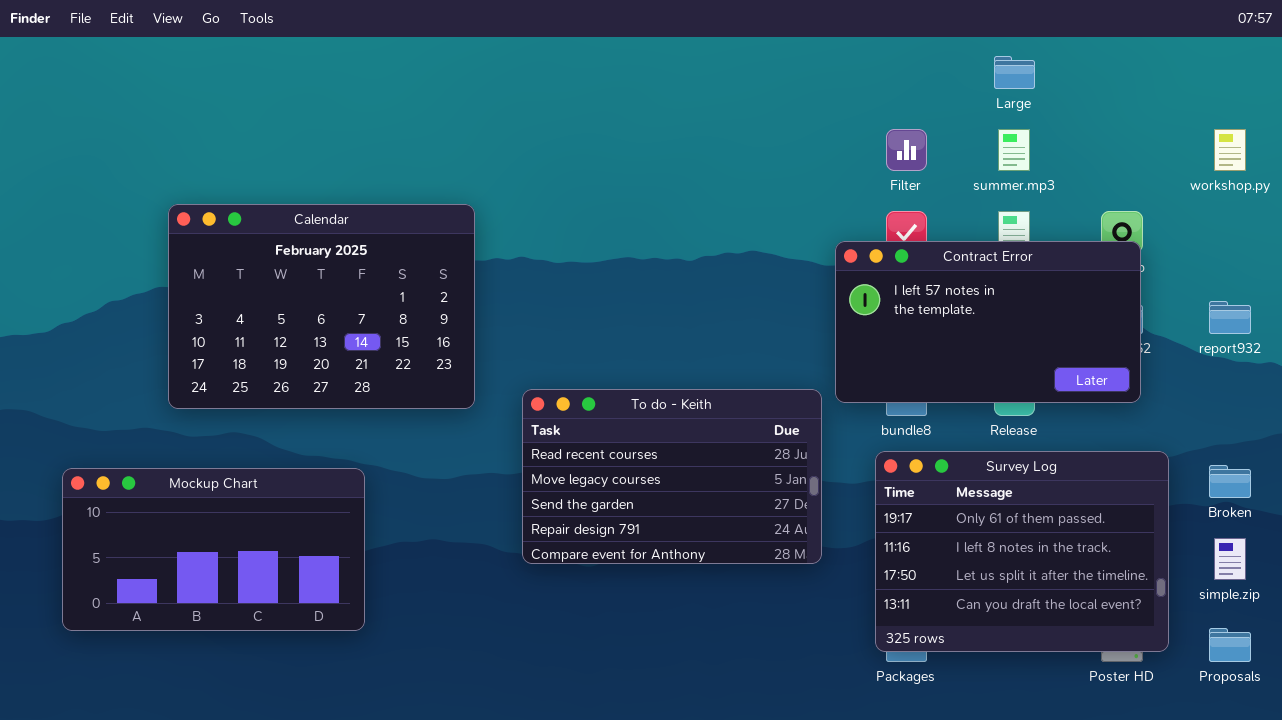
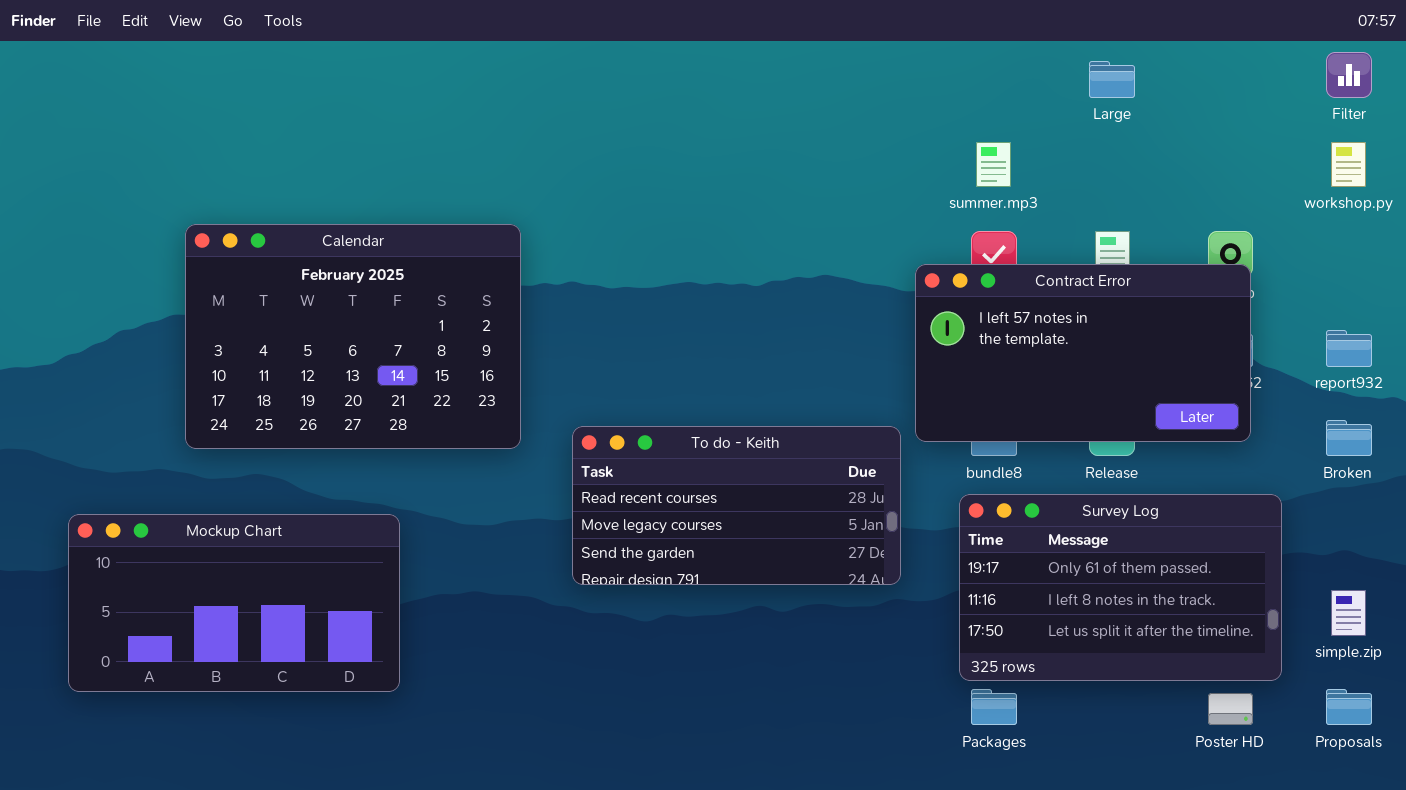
Filter: [886,129,927,171] -> [1326,52,1372,98], moved
summer.mp3: [998,129,1030,171] -> [976,142,1011,187], moved
To do - Keith: [522,389,822,564] -> [572,426,901,585], resized
Survey Log: [875,451,1169,652] -> [959,494,1282,681], resized
Broken: [1209,465,1251,498] -> [1326,420,1372,456], moved

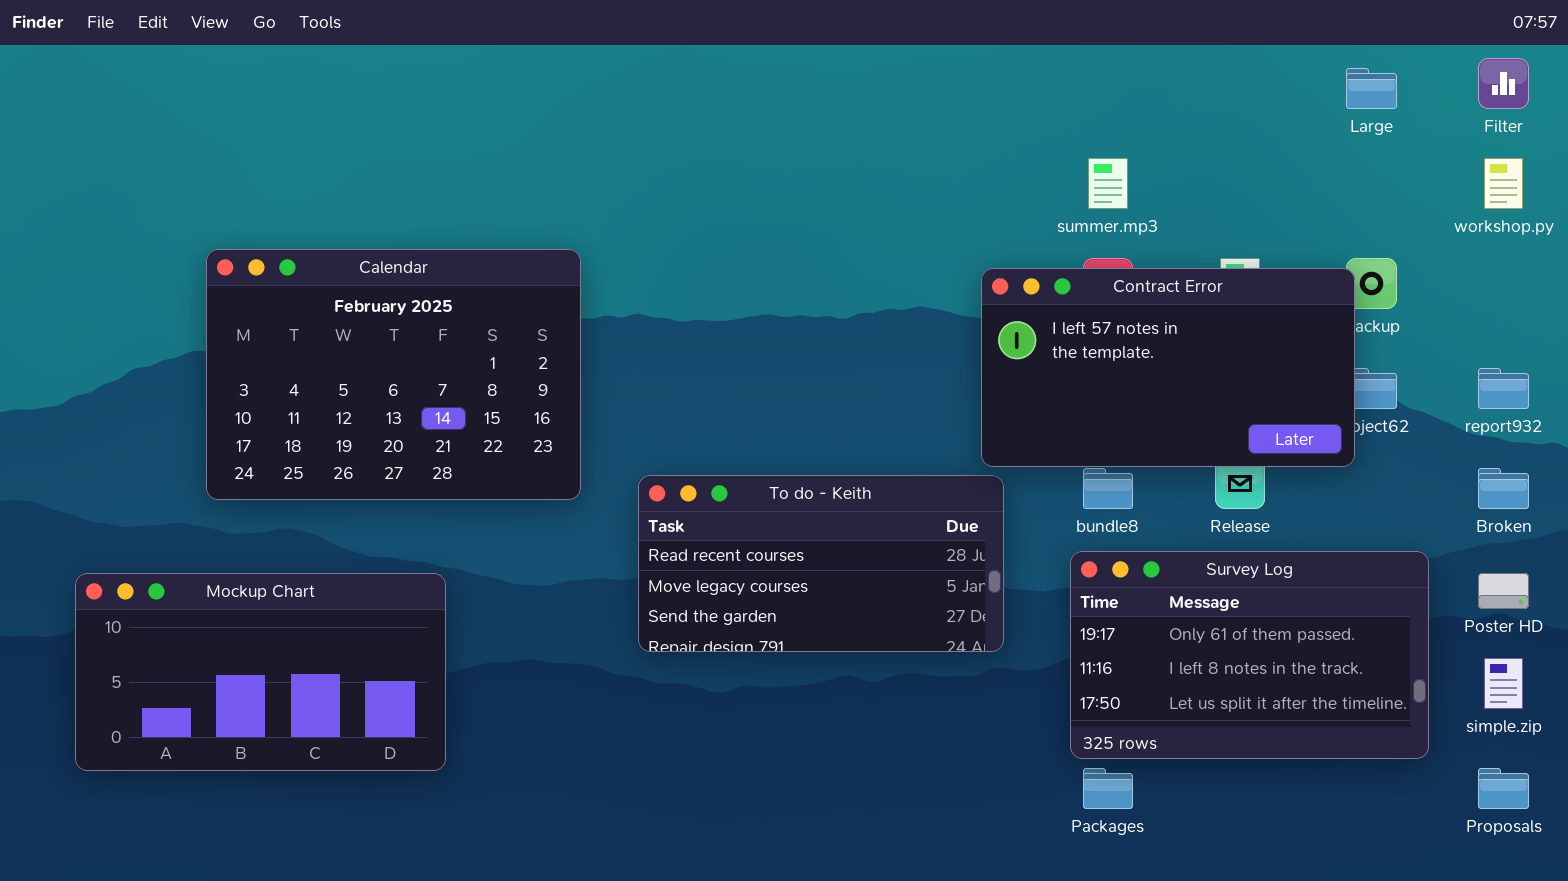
Large: [1089,61,1135,98] -> [1346,68,1397,109], moved
Contract Error: [915,264,1251,442] -> [981,268,1355,467], moved
Poster HD: [1208,693,1253,725] -> [1478,573,1529,609], moved

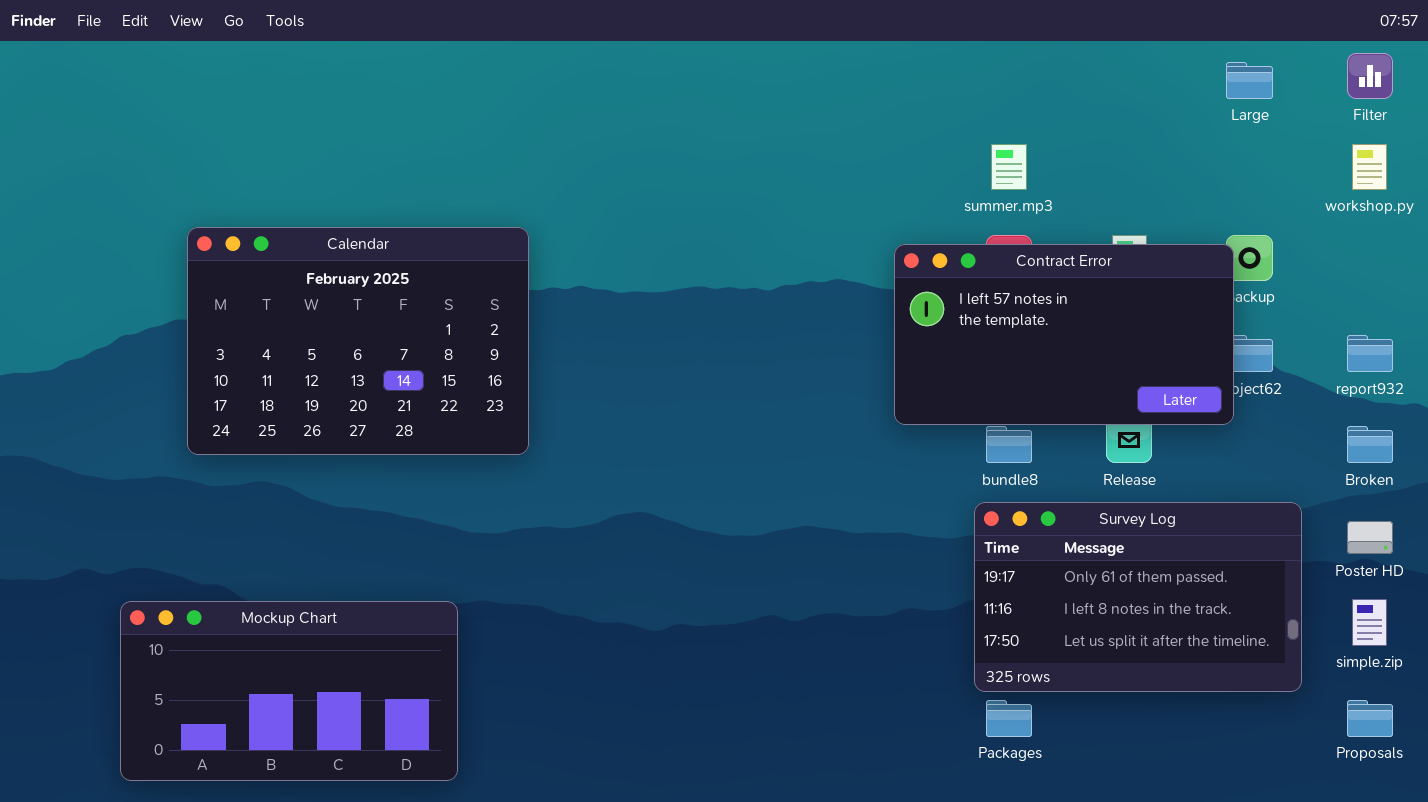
To do - Keith: [638,475,1004,652] -> none, closed
Mockup Chart: [75,573,446,771] -> [120,601,458,781], moved

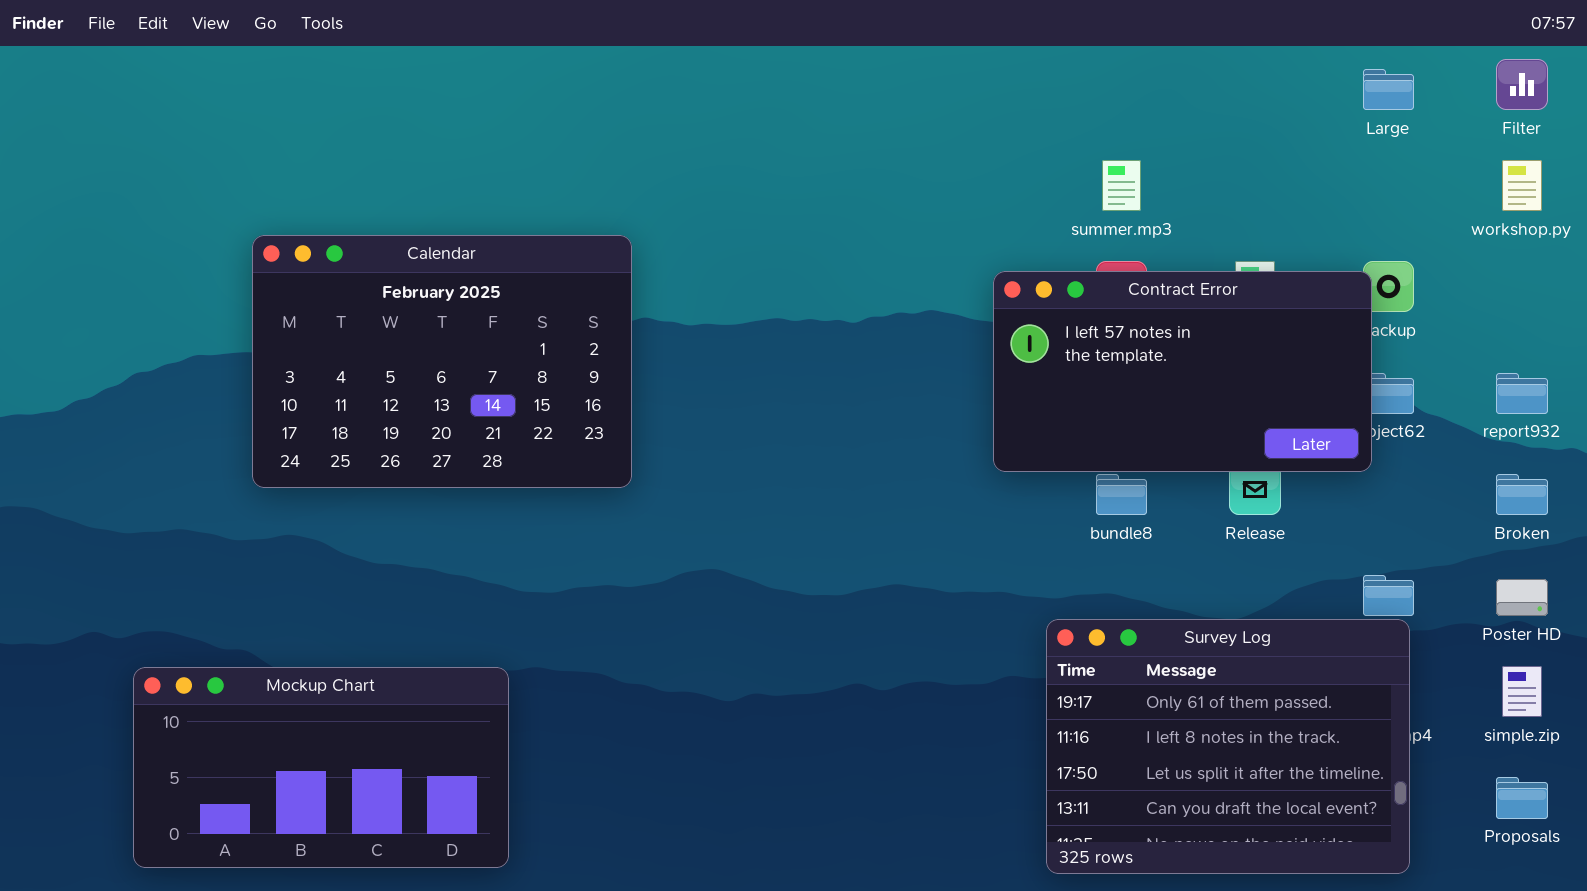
Calendar: [187,227,529,455] -> [252,235,632,488], moved
Survey Log: [974,502,1302,692] -> [1046,619,1410,874], moved, resized

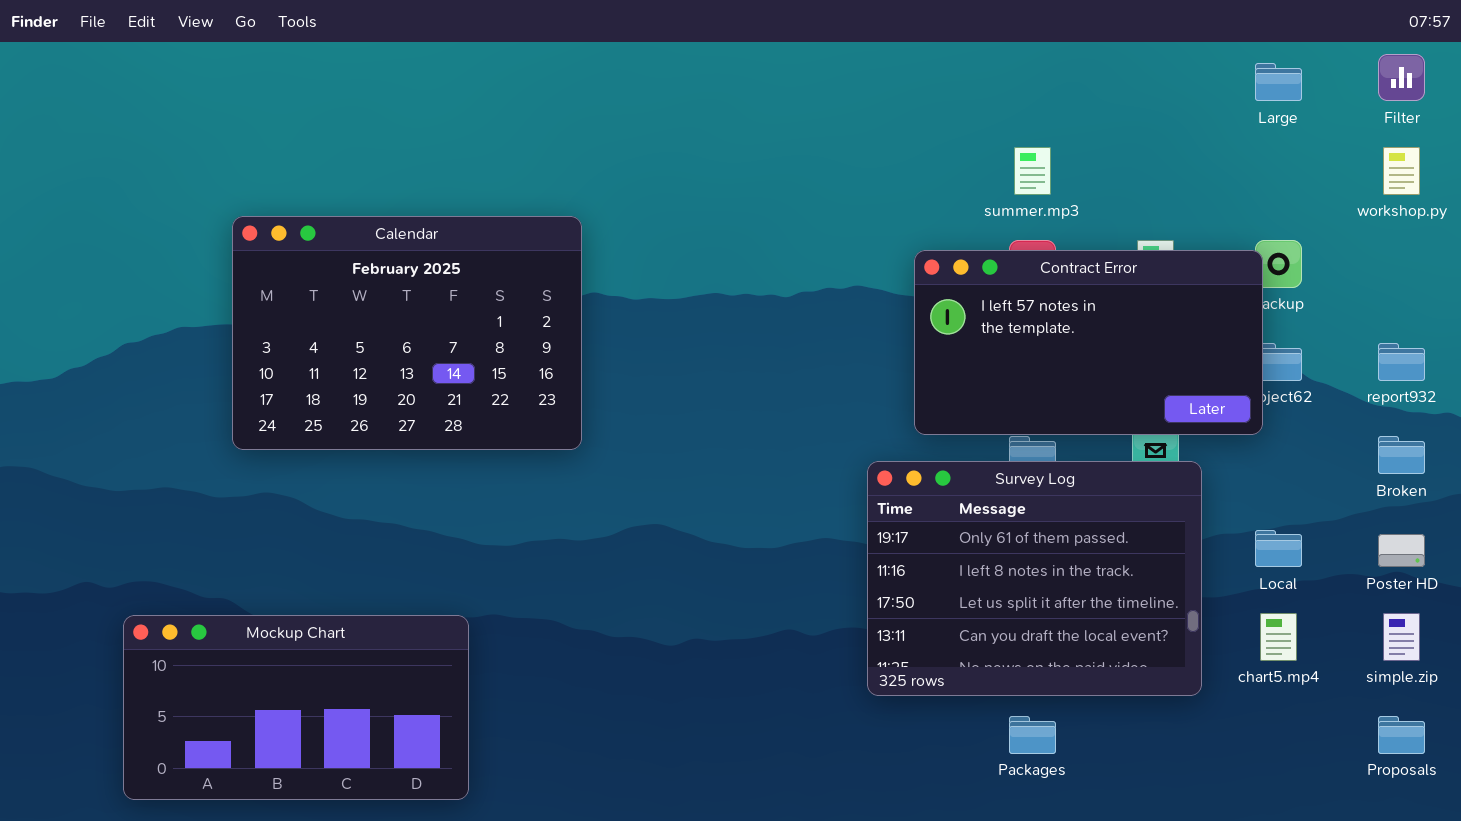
Survey Log: [1046,619,1410,874] -> [867,461,1202,696], moved

